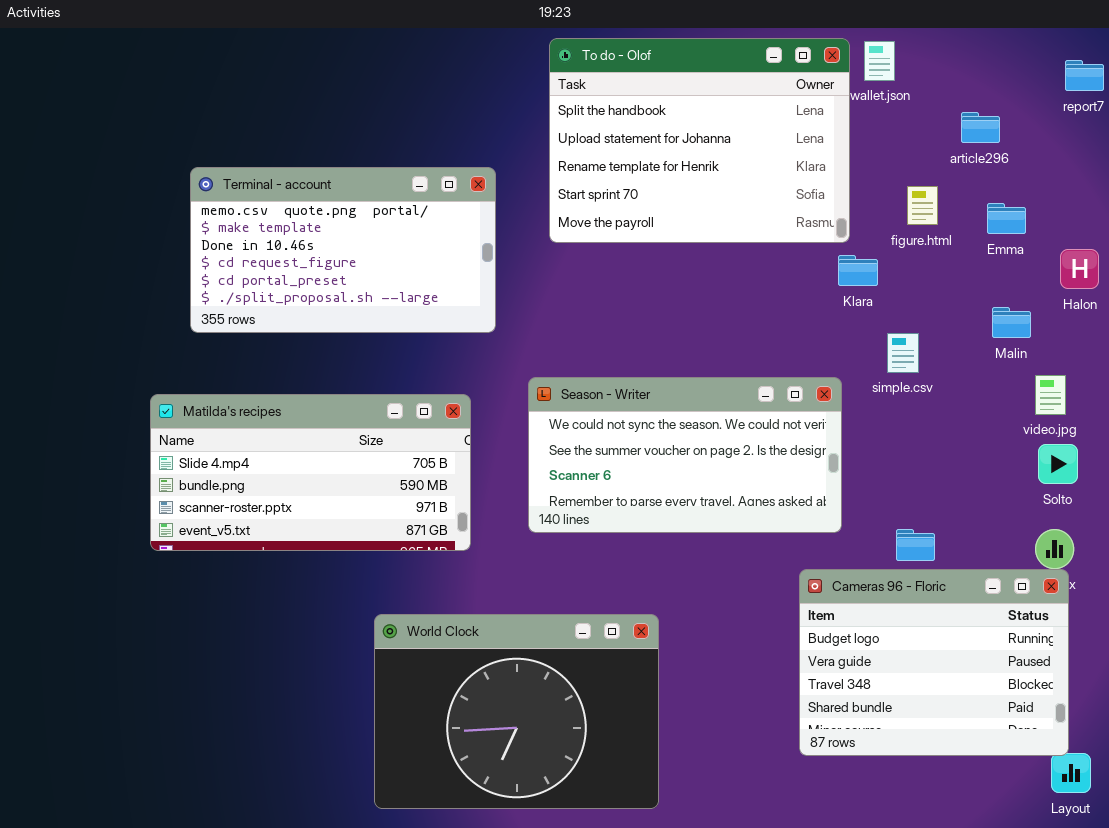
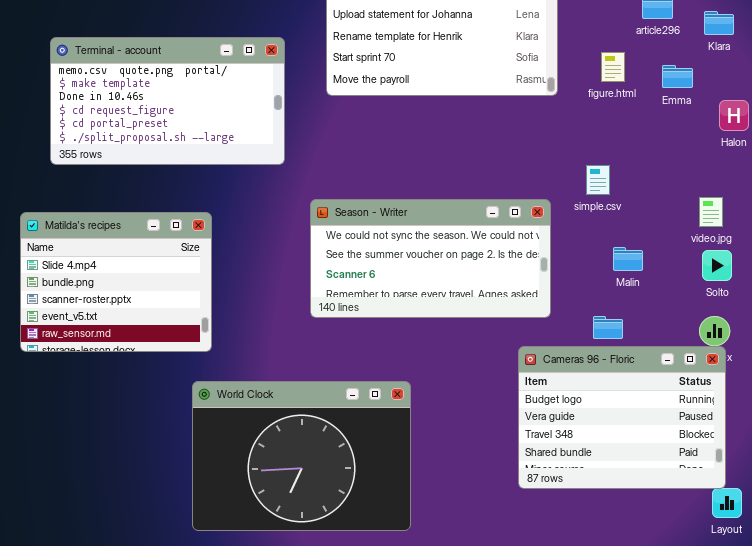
Klara: [838,255,878,286] -> [704,11,734,35], moved
Malin: [992,307,1031,338] -> [613,247,643,271], moved
Matilda's recipes: [150,394,471,551] -> [20,212,212,352], resized

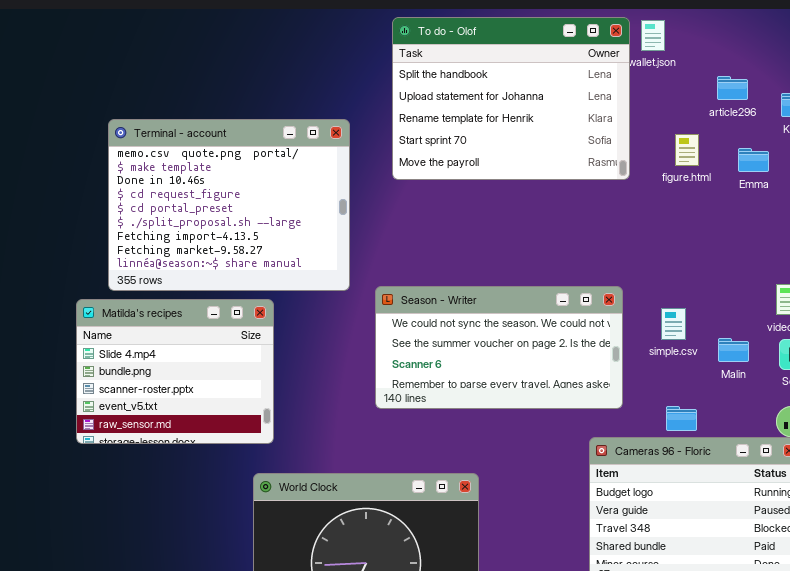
Terminal - account: [50,37,285,165] -> [108,119,350,291], resized
simple.csv: [586,165,610,195] -> [661,308,686,340], moved
Malin: [613,247,643,271] -> [718,338,749,362], moved

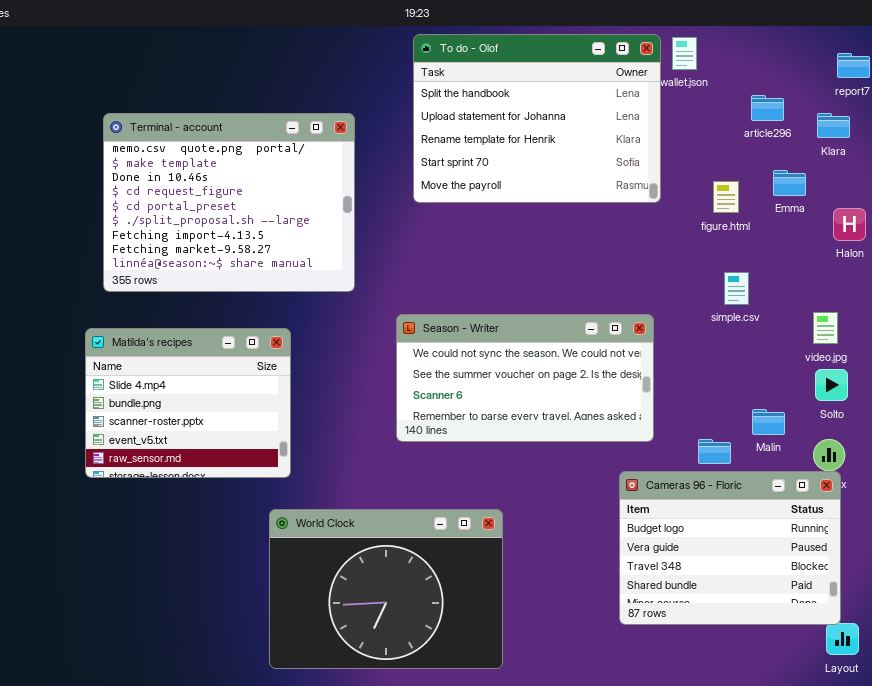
Terminal - account: [108,119,350,291] -> [103,113,355,292], moved
figure.html: [675,134,699,166] -> [713,181,739,213], moved
simple.csv: [661,308,686,340] -> [724,272,749,305], moved
Malin: [718,338,749,362] -> [752,409,785,435], moved

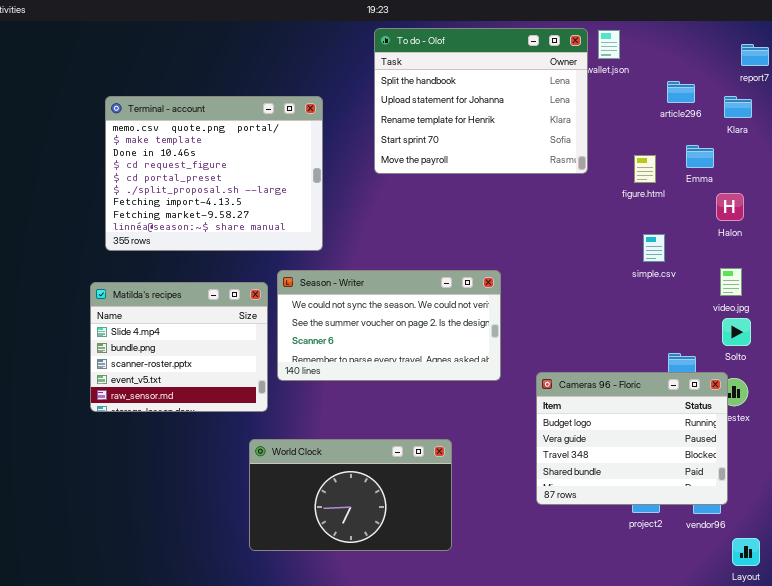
Halon: [833,208,866,241] -> [716,193,744,221], moved
Season - Writer: [396,314,654,442] -> [277,270,501,381], moved
Cameras 96 - Floric: [619,471,841,625] -> [536,372,728,505], moved
World Clock: [269,509,503,669] -> [249,439,452,551], resized

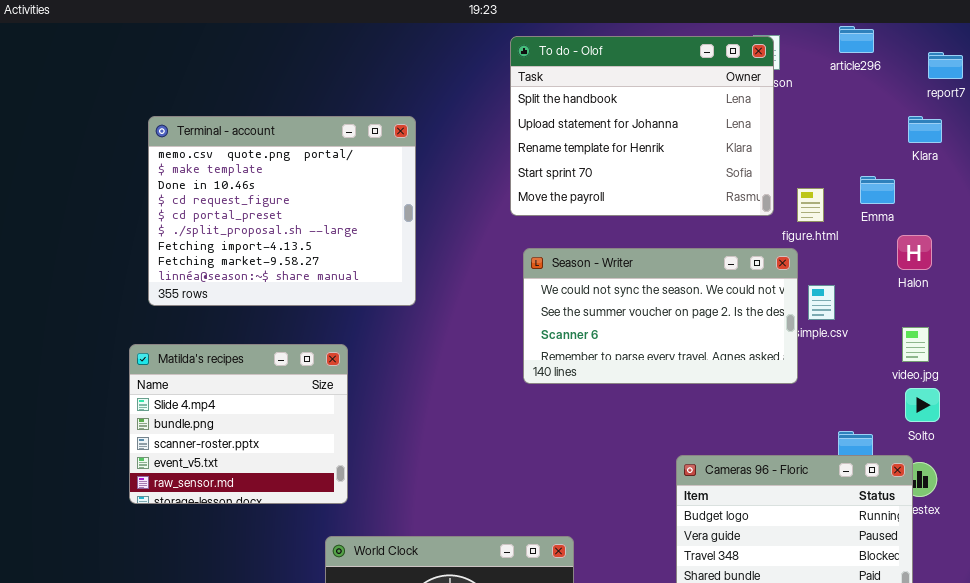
To do - Olof: [374,28,588,174] -> [510,36,774,216], moved
article296: [667,81,695,103] -> [839,26,874,53], moved
Season - Writer: [277,270,501,381] -> [523,248,798,384], moved

